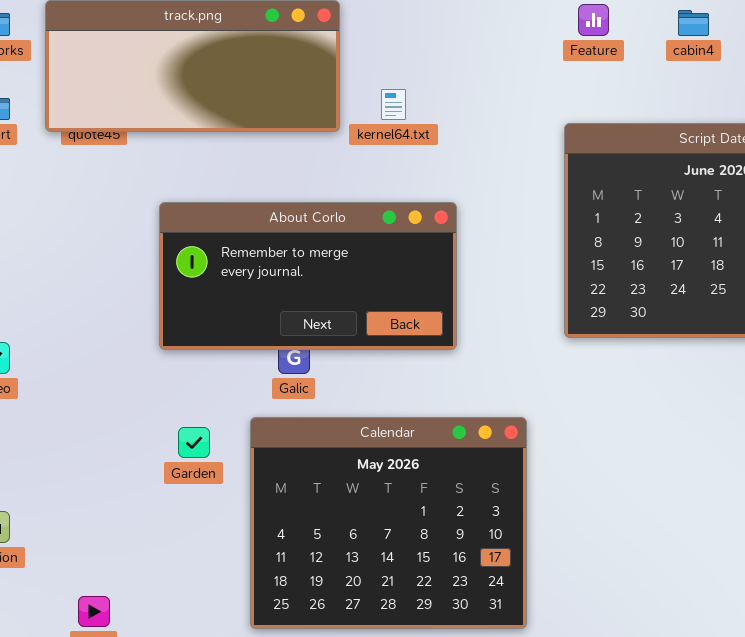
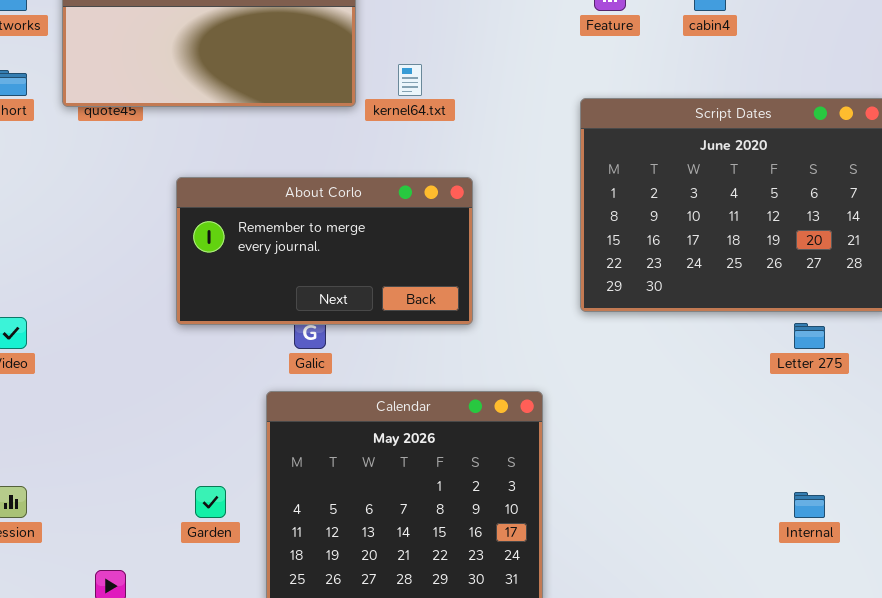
Garden: [178,427,210,458] -> [195,486,226,518], moved

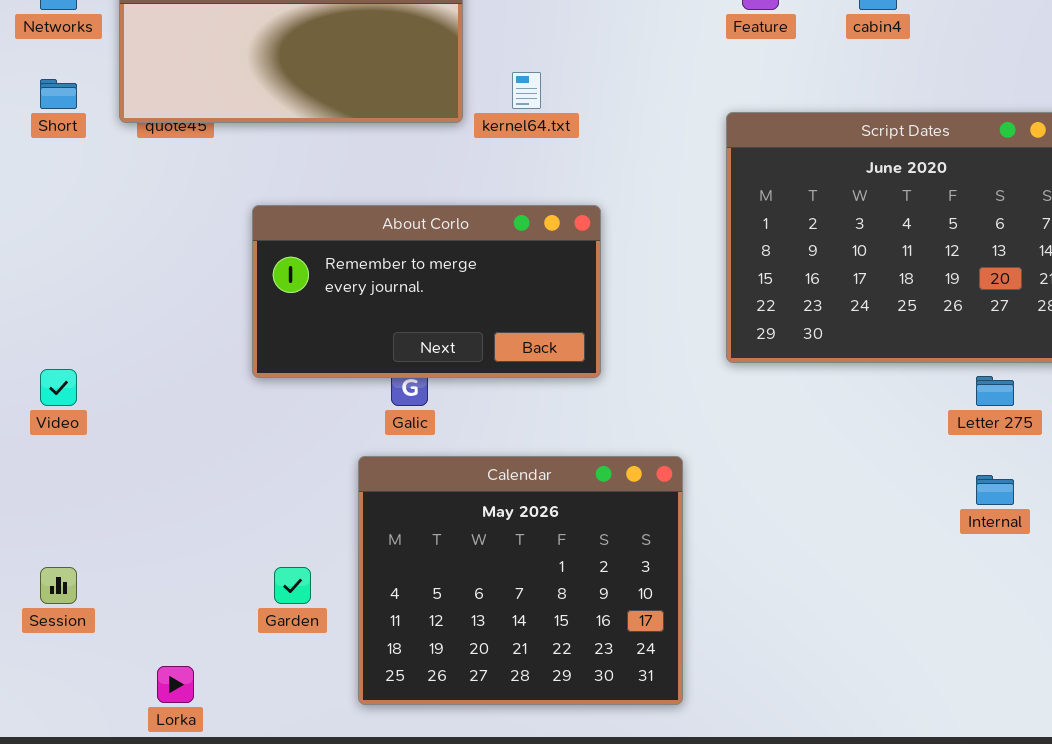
Internal: [794,492,825,518] -> [976,475,1014,505], moved

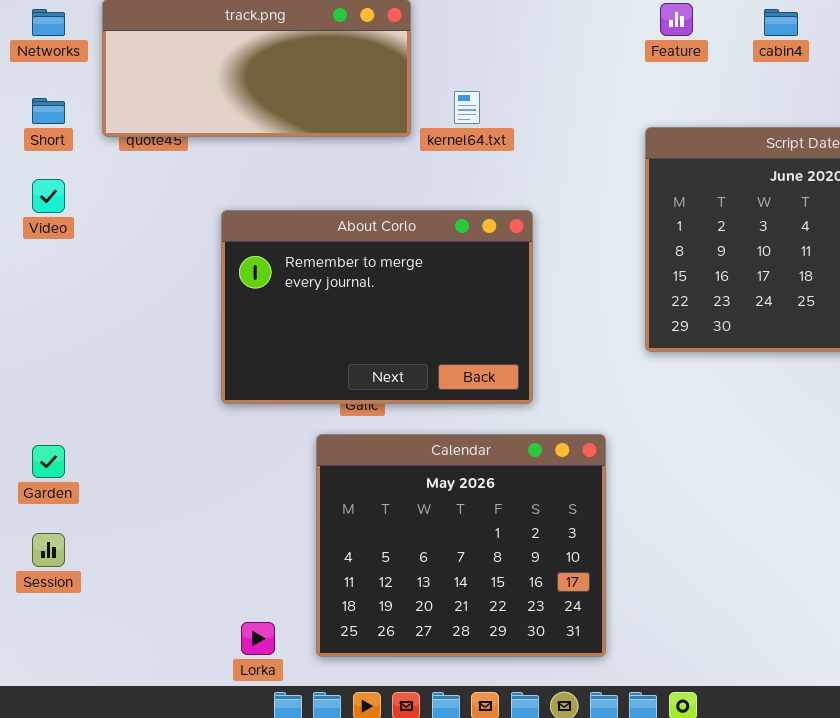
About Corlo: [252,205,601,378] -> [221,210,533,404], resized
Video: [40,369,77,406] -> [32,179,65,213], moved
Garden: [274,567,311,604] -> [32,445,65,478], moved
Lorka: [157,666,194,703] -> [241,622,275,655], moved

